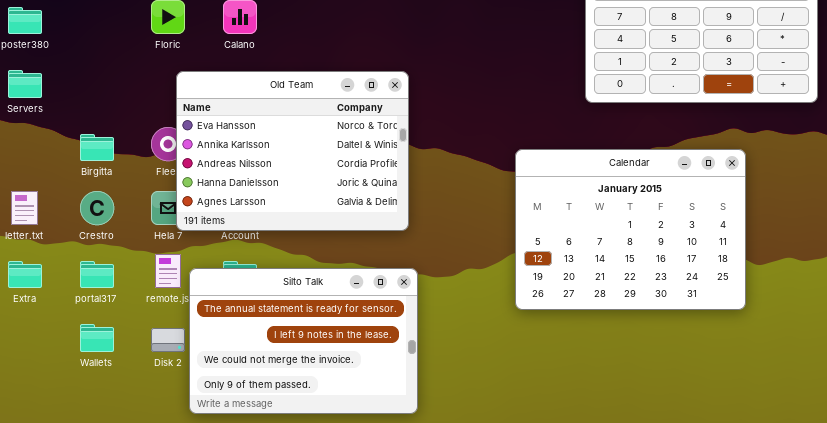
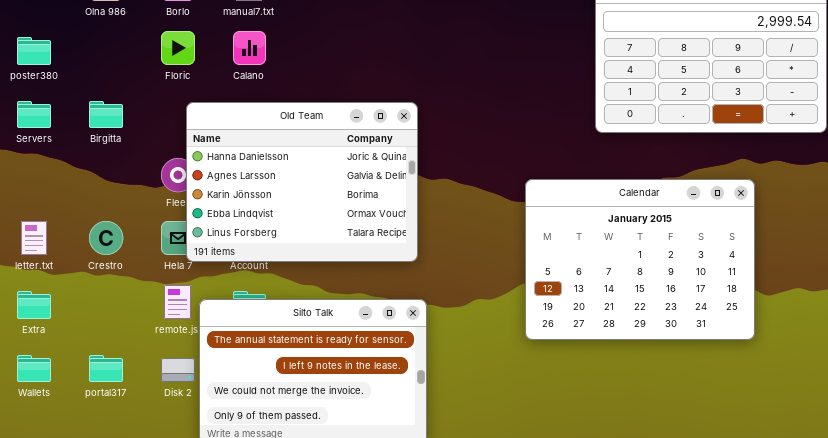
Old Team: [176,71,409,231] -> [186,102,418,262], scrolled down 3 rows
Birgitta: [80,134,114,161] -> [89,101,123,128], moved
portal317: [80,261,114,288] -> [89,355,123,382], moved
Wallets: [80,324,114,352] -> [17,355,51,382], moved

